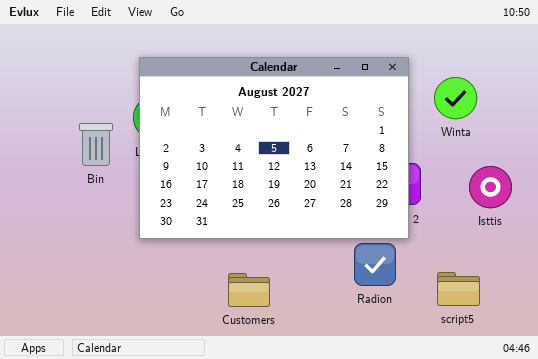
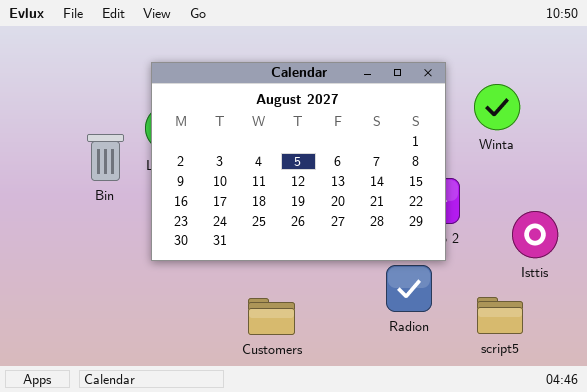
Isttis: [469,166,512,208] -> [512,211,558,258], moved

